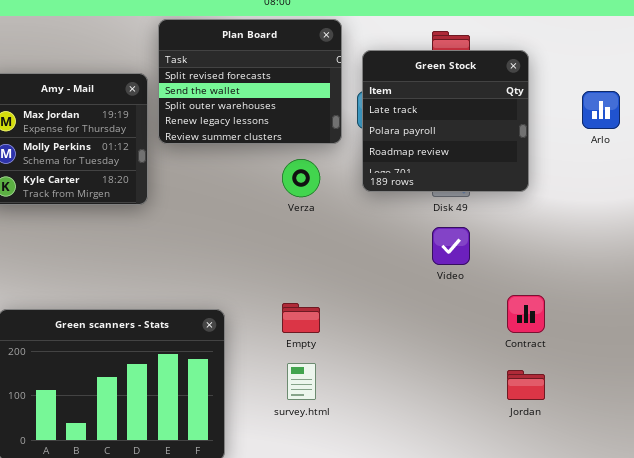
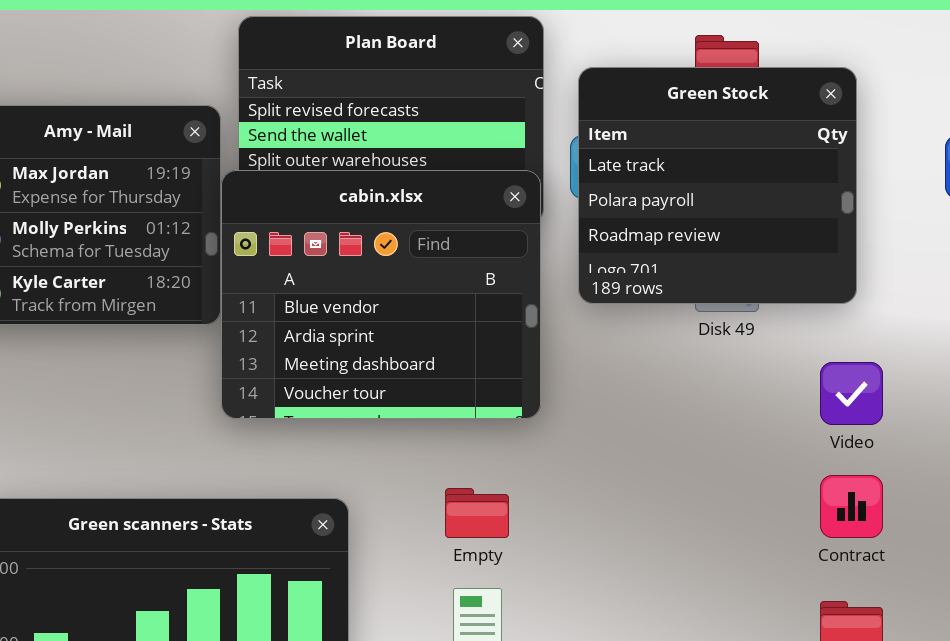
cabin.xlsx: none -> [221,170,541,419], opened
Video: [432,227,470,265] -> [820,362,883,425], moved

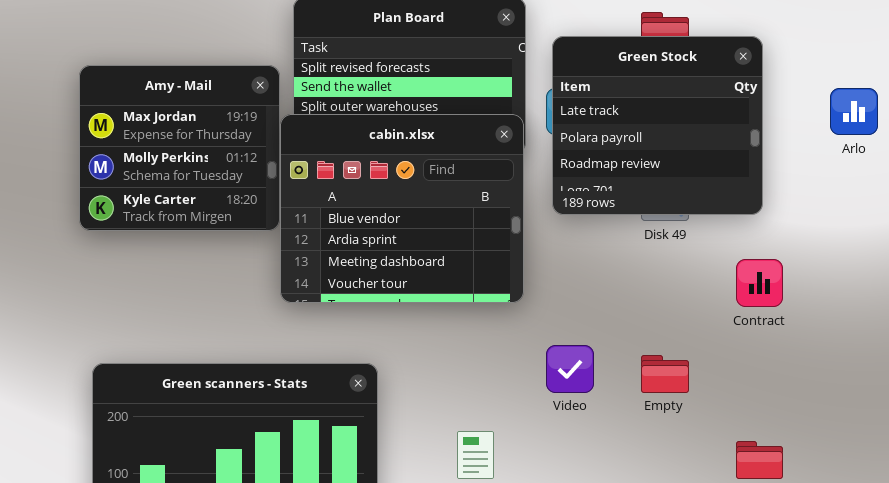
Video: [820,362,883,425] -> [546,345,594,393], moved
Contract: [820,475,883,538] -> [736,259,783,307], moved
Empty: [445,488,509,538] -> [641,355,689,393], moved

